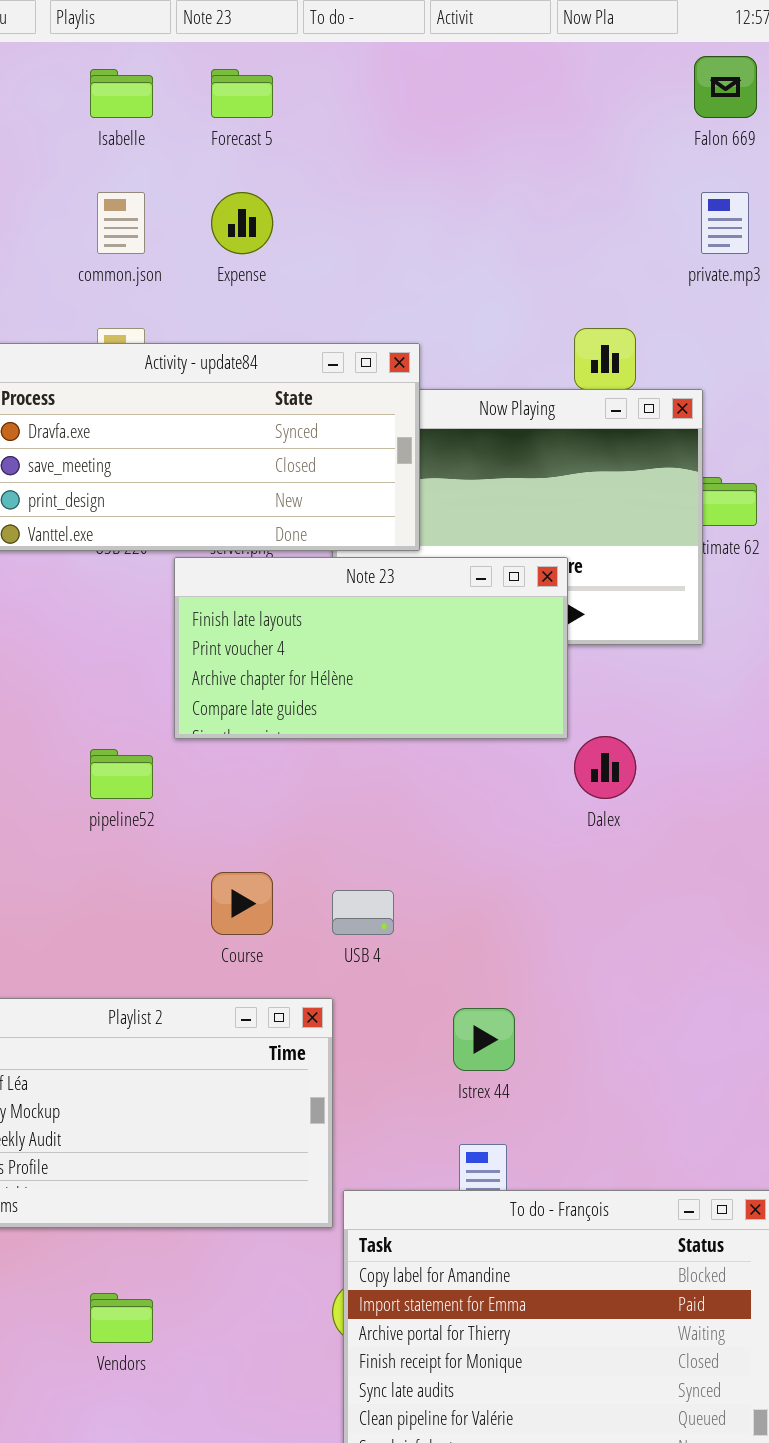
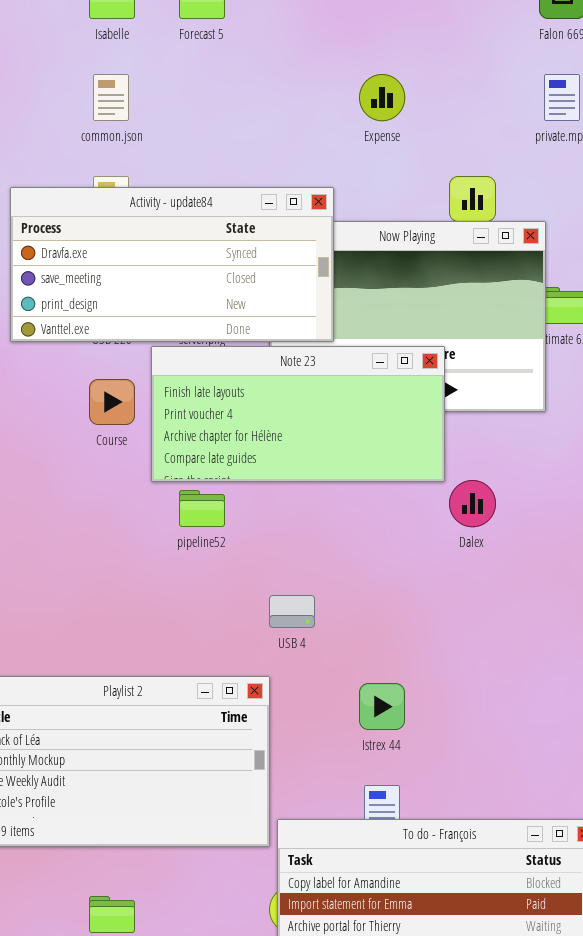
Expense: [211,192,273,254] -> [359,74,405,121], moved
pipeline52: [90,749,153,799] -> [179,490,225,527], moved
Course: [211,872,273,935] -> [89,379,135,425], moved

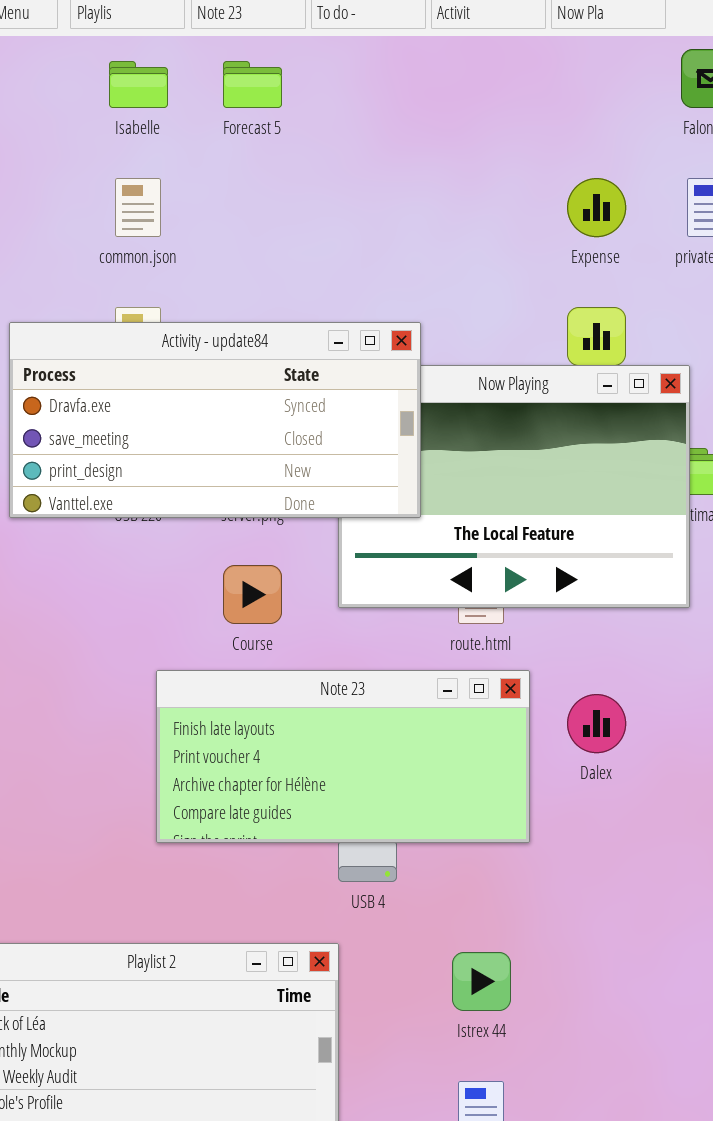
Expense: [359,74,405,121] -> [567,178,626,237], moved
Note 23: [151,346,445,482] -> [156,670,530,843], moved
Course: [89,379,135,425] -> [223,565,282,624], moved

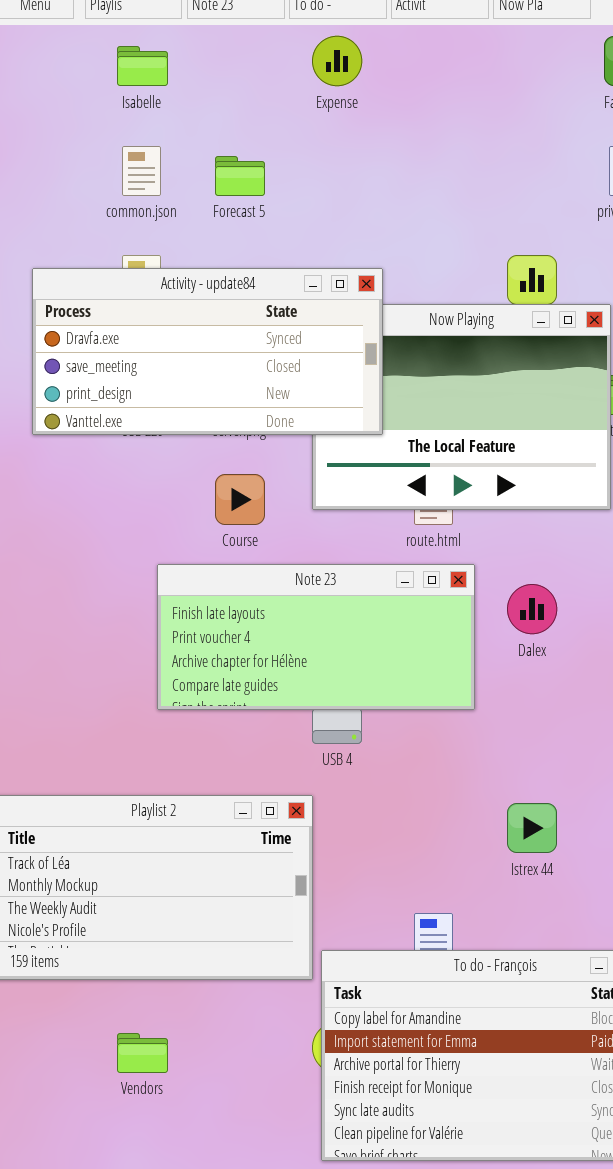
Forecast 5: [223,61,282,108] -> [215,156,265,196], moved
Expense: [567,178,626,237] -> [312,36,362,86], moved
Istrex 44: [452,952,511,1011] -> [507,803,557,853], moved

